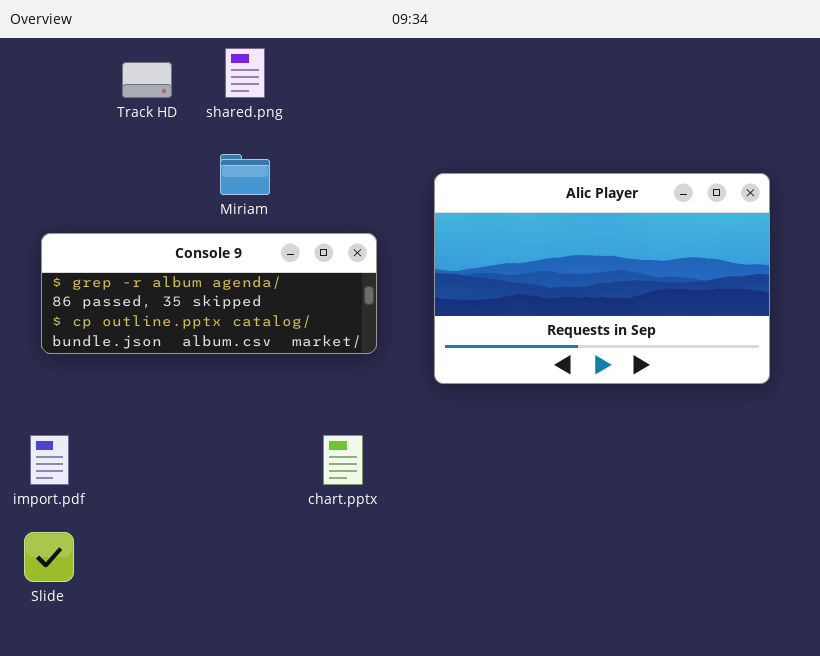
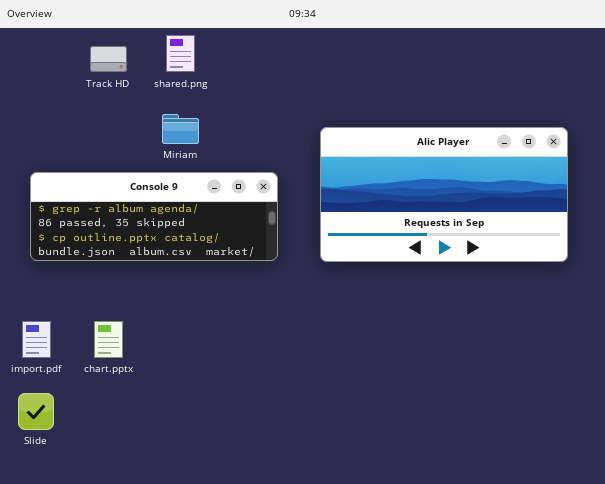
Alic Player: [434,173,770,384] -> [320,127,568,262], resized
chart.pptx: [323,435,363,485] -> [94,321,123,358], moved

